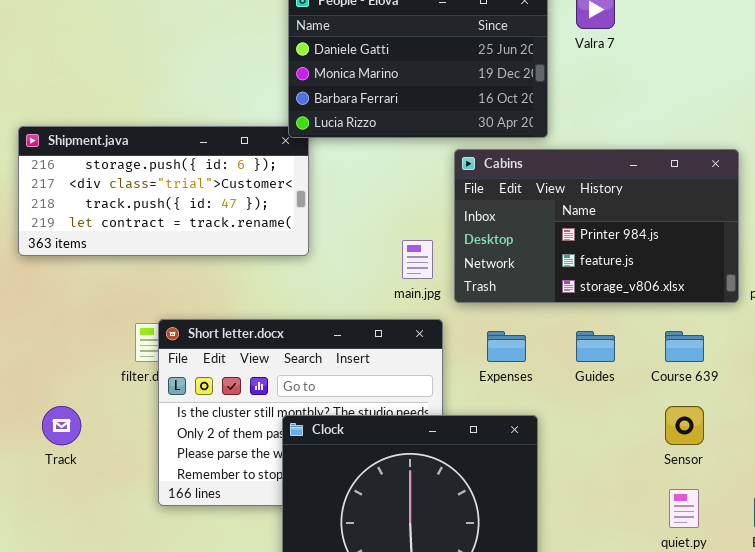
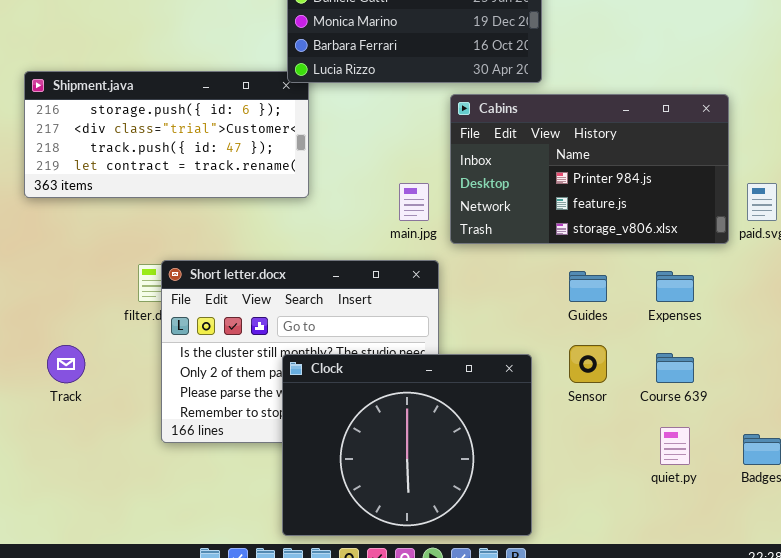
Expenses: [487,331,526,362] -> [656,271,694,302], moved
Course 639: [665,331,704,362] -> [656,353,694,383], moved
Sensor: [665,406,704,445] -> [569,345,607,383], moved

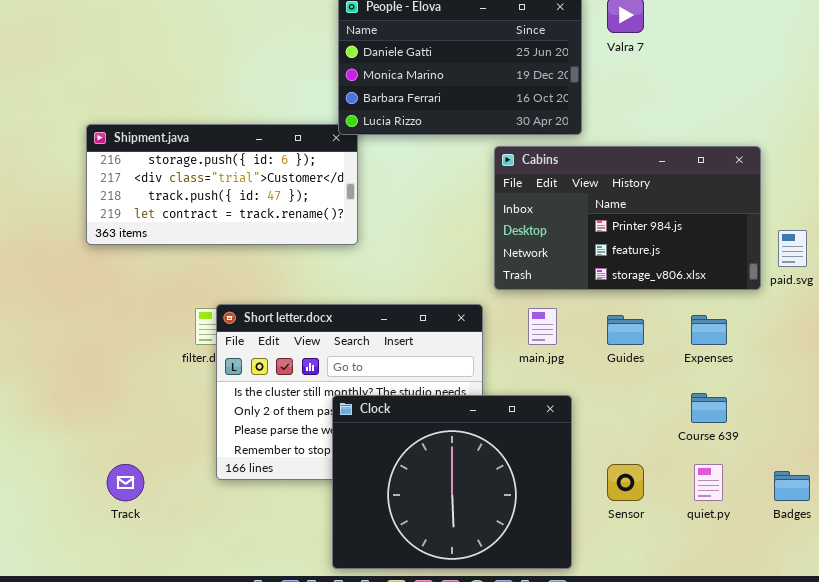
main.jpg: [399,183,429,221] -> [528,308,557,345], moved
Track: [47,345,85,383] -> [107,464,144,501], moved
Sensor: [569,345,607,383] -> [607,464,644,501], moved

